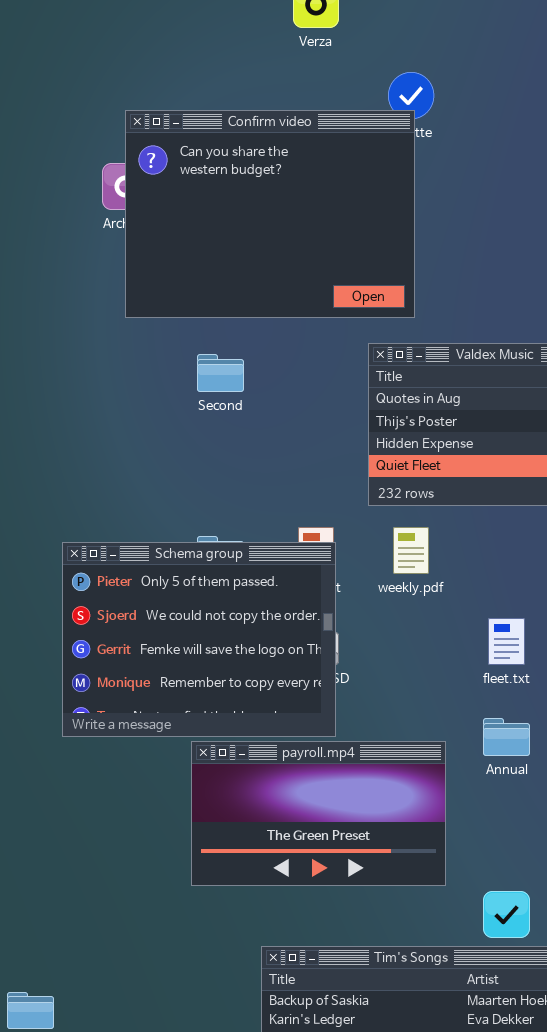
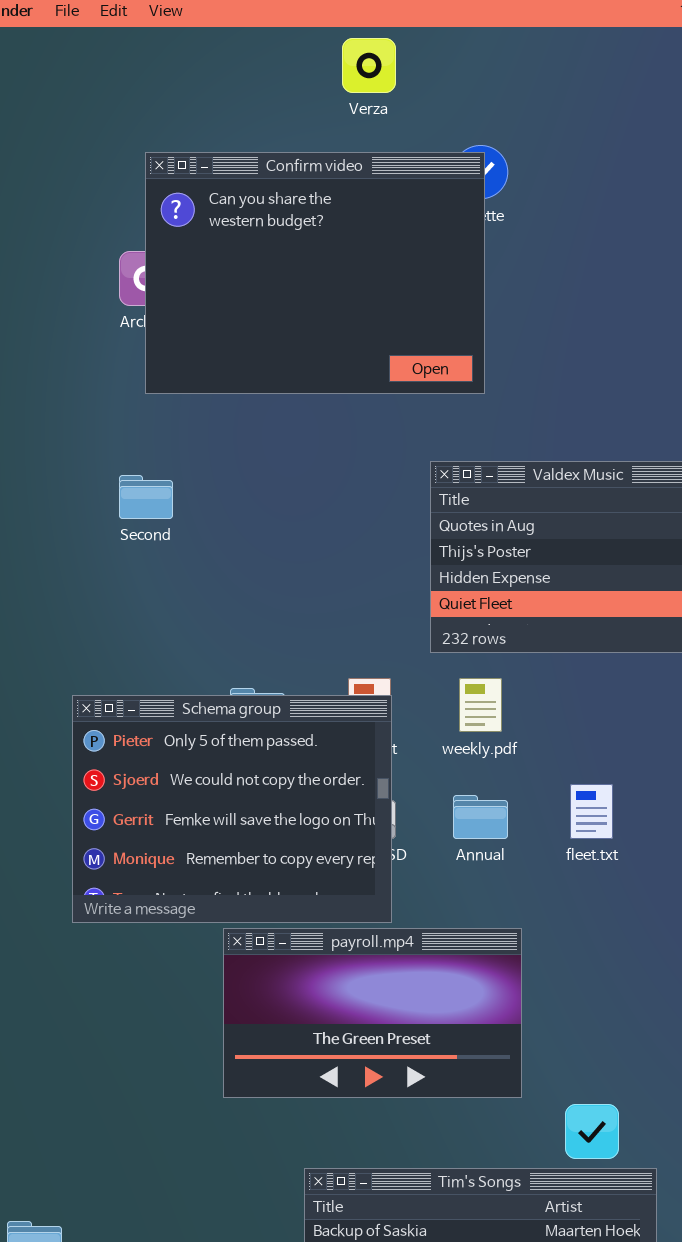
Confirm video: [125,110,415,318] -> [145,152,485,394], moved
Second: [197,354,244,392] -> [119,475,173,519], moved
Annual: [483,718,530,756] -> [453,795,508,839], moved

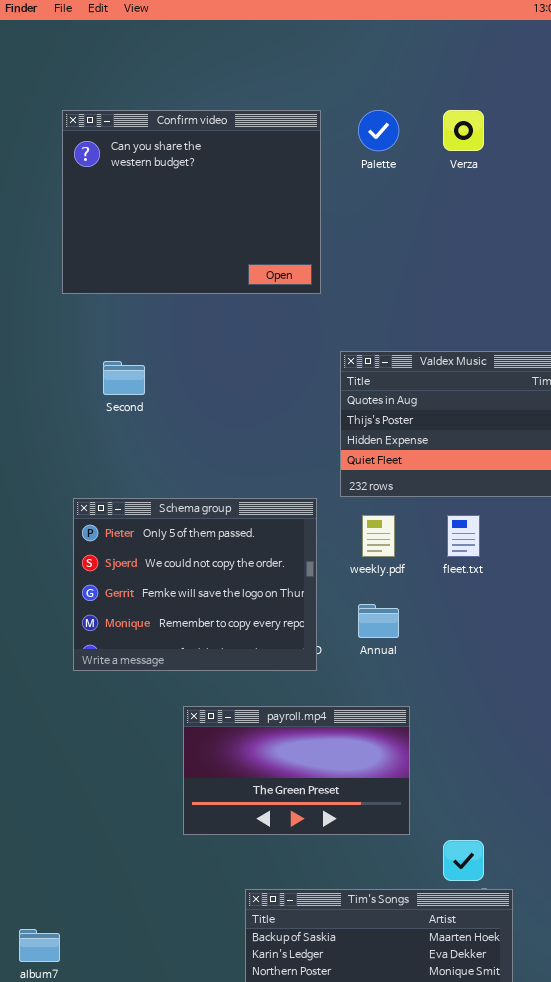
Verza: [342,38,396,93] -> [443,110,484,151], moved
Confirm video: [145,152,485,394] -> [62,110,321,294], moved
Schema group: [72,695,392,923] -> [73,498,317,671], moved
fleet.txt: [570,784,613,839] -> [447,515,480,557], moved

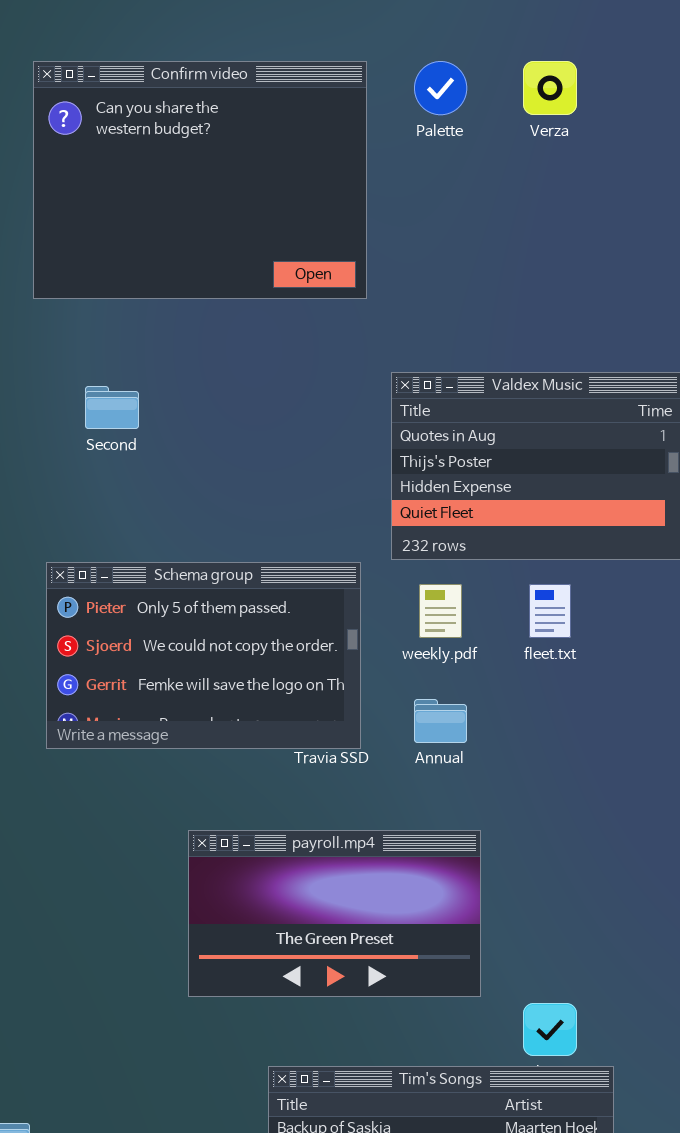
Schema group: [73,498,317,671] -> [46,562,361,749], resized

